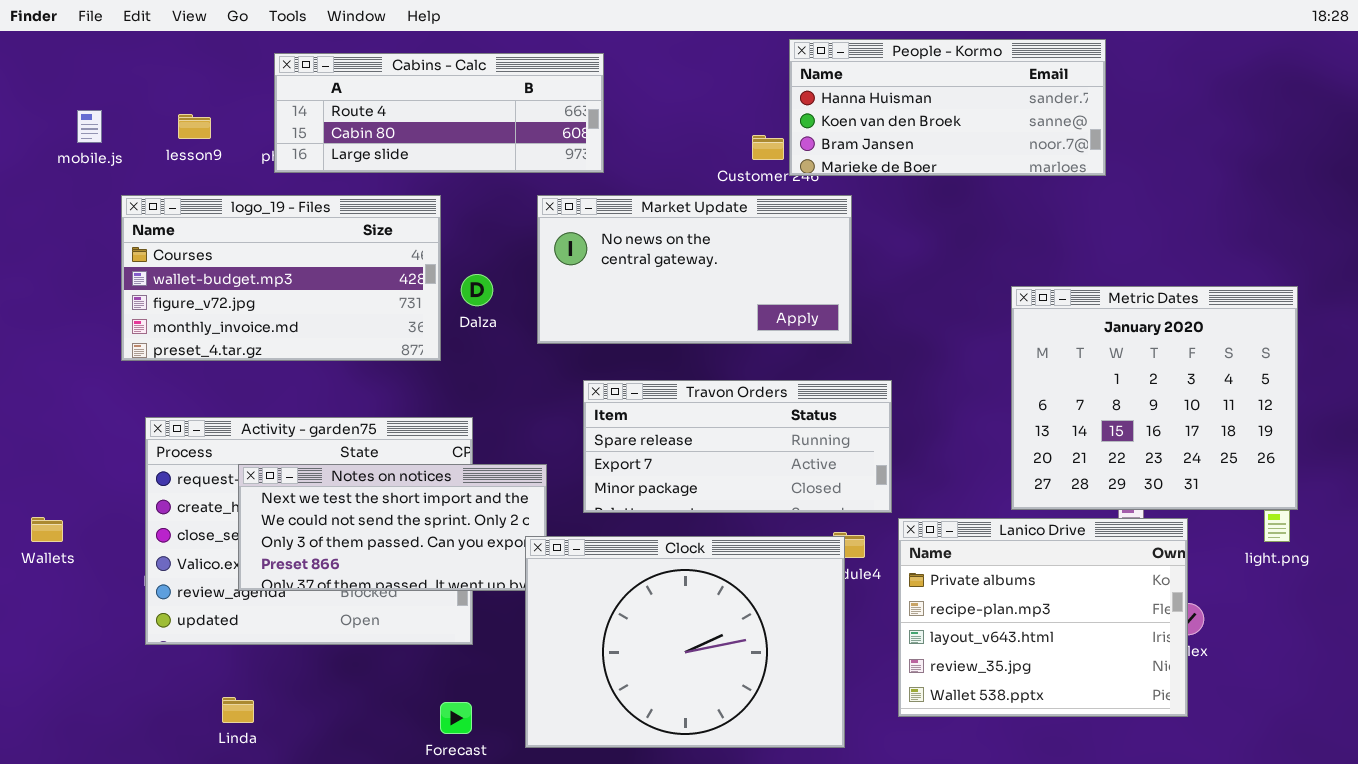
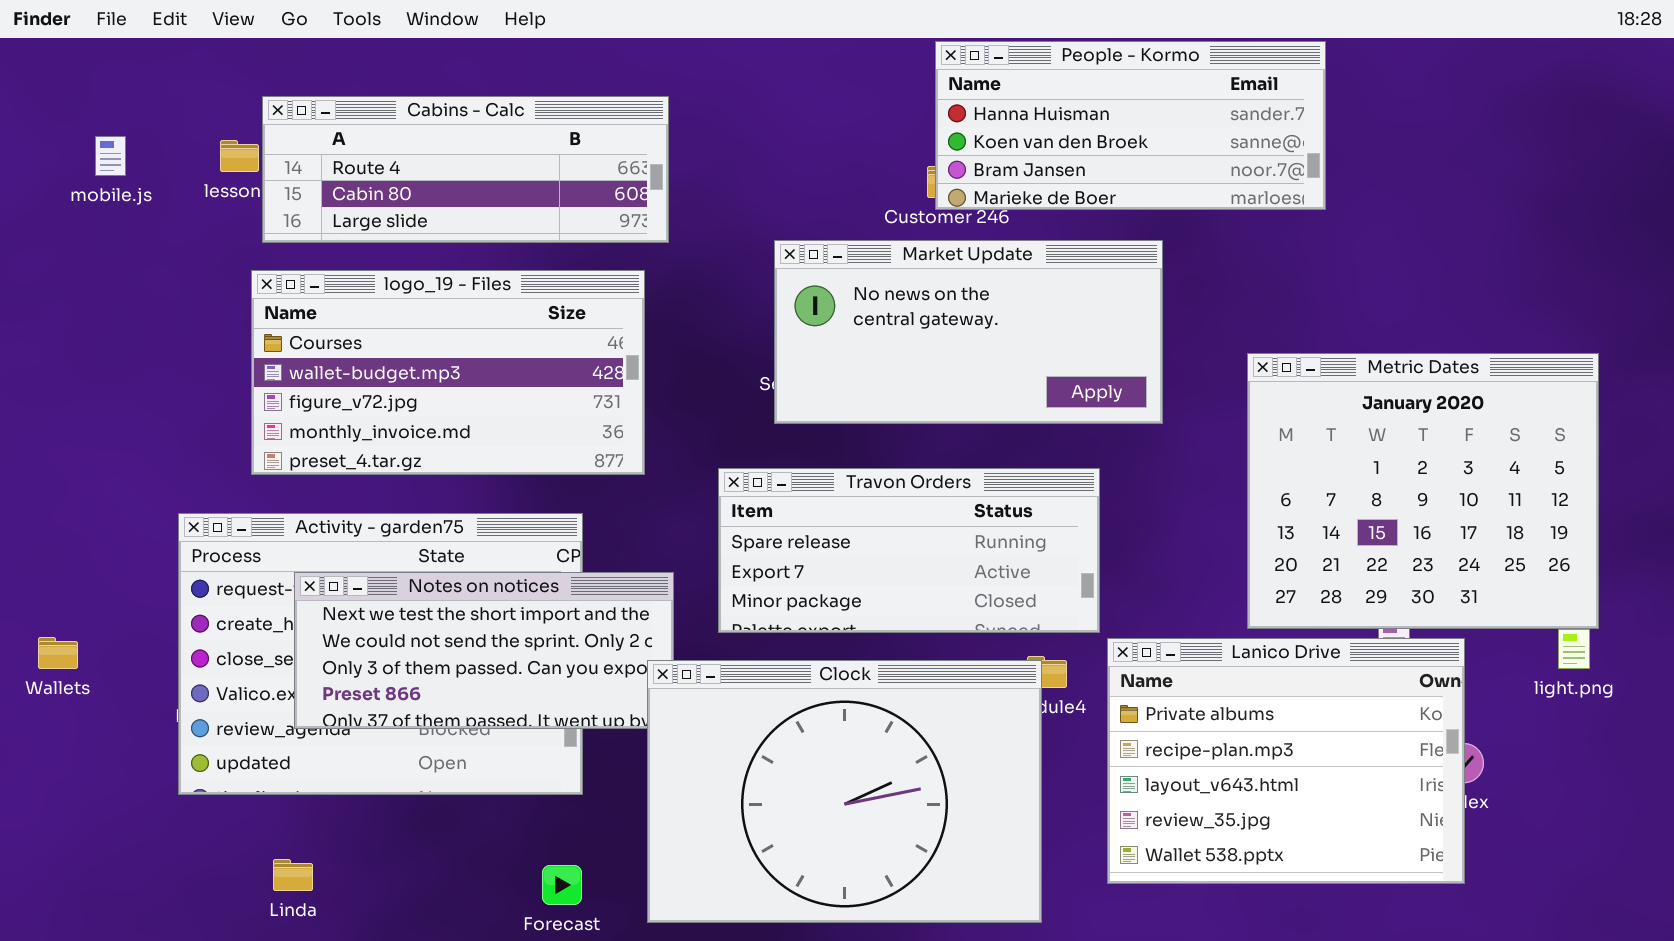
People - Kormo: [789,39,1106,176] -> [935,41,1326,210], moved
Cabins - Calc: [274,53,604,173] -> [262,96,669,243], moved
logo_19 - Files: [121,195,441,361] -> [251,270,645,475], moved
Market Update: [537,195,852,344] -> [774,240,1163,424], moved

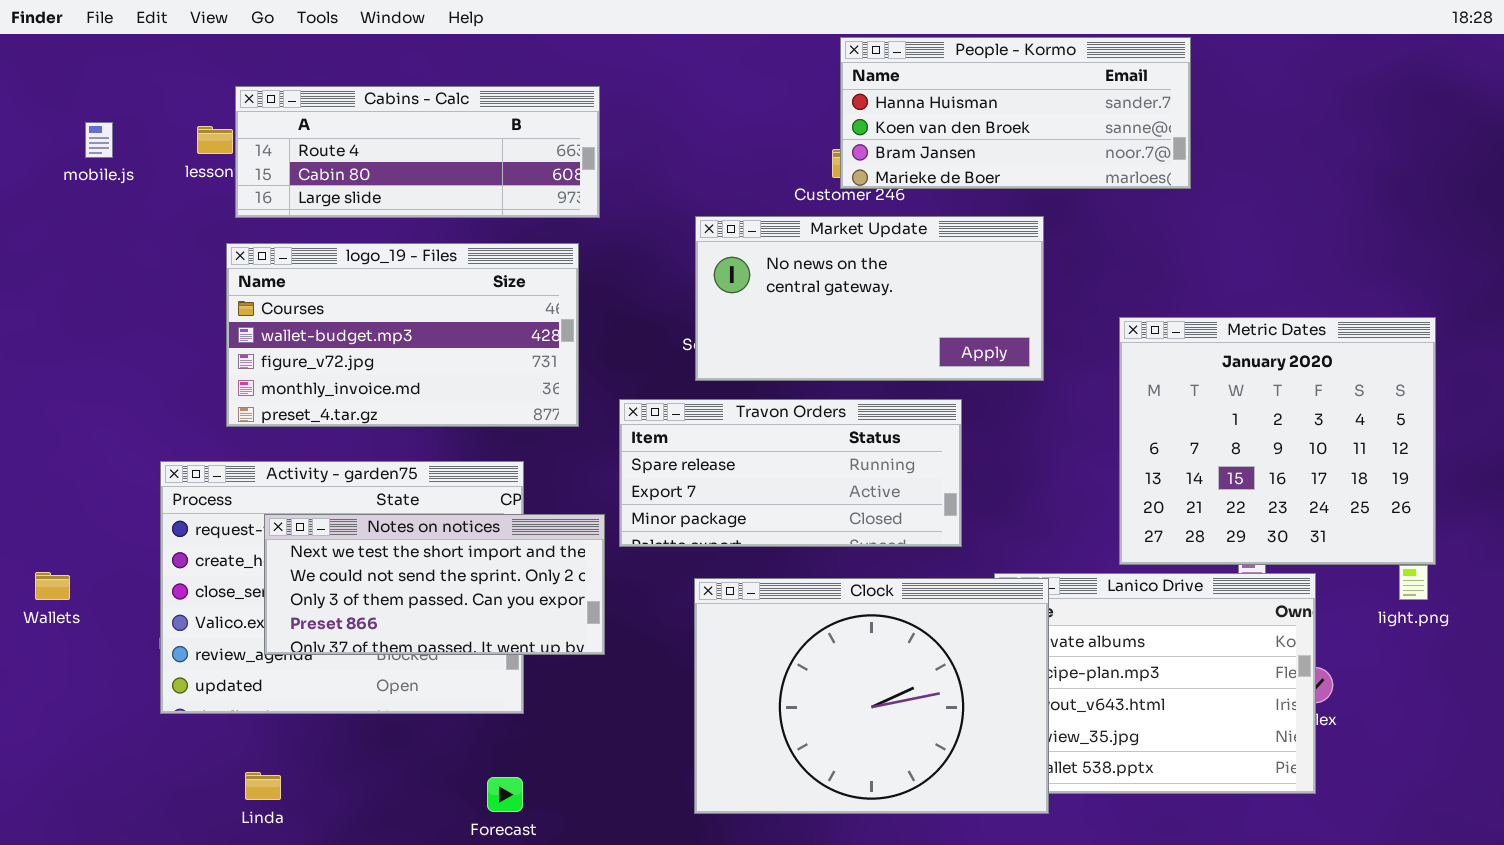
Travon Orders: [718,468,1100,633] -> [619,399,962,547], moved
Clock: [647,660,1042,923] -> [694,578,1049,814], moved

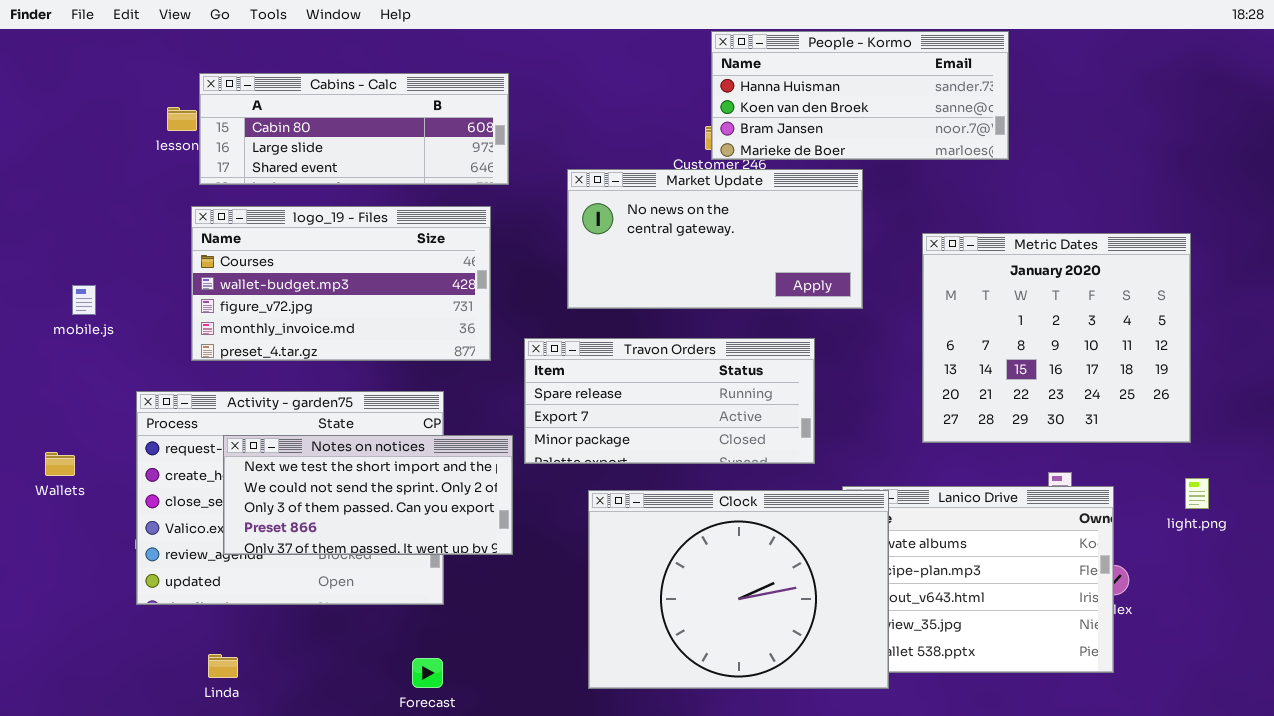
Cabins - Calc: [235,86,600,218] -> [199,73,509,185], scrolled down 1 row
mobile.js: [85,122,113,158] -> [72,285,96,315], moved
Market Update: [695,216,1044,381] -> [567,169,863,309], moved
Metric Dates: [1119,317,1436,565] -> [922,233,1191,443], moved
Wallets: [35,572,70,600] -> [45,452,75,476], moved

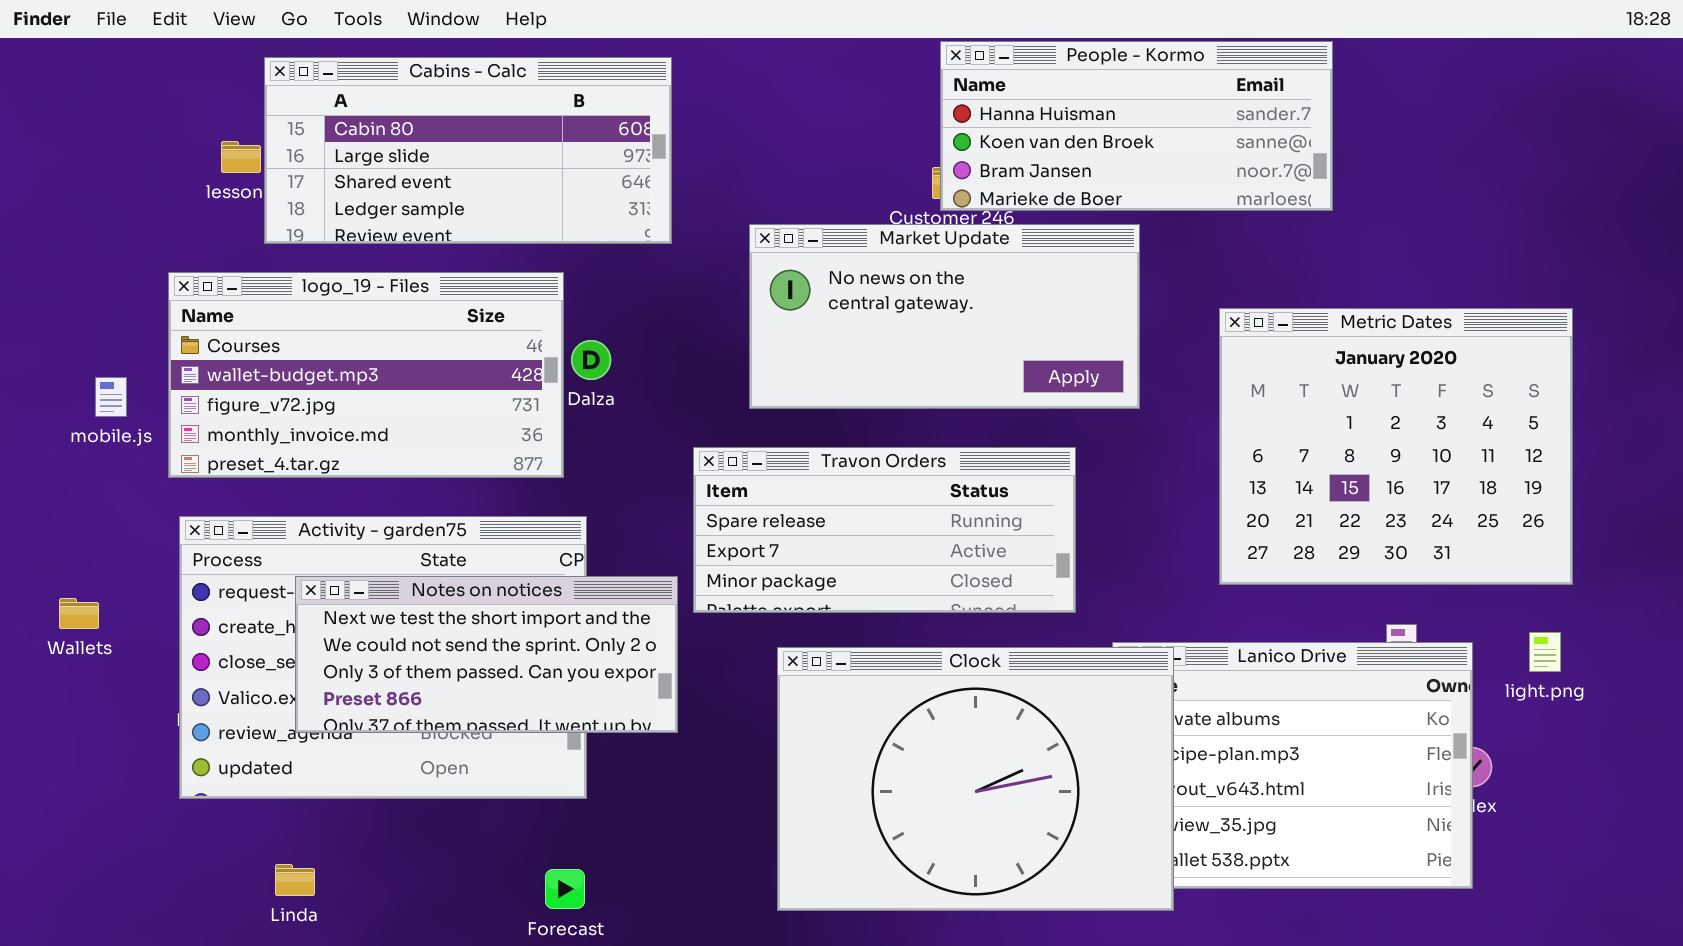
Cabins - Calc: [199,73,509,185] -> [264,57,672,244], resized
logo_19 - Files: [191,206,491,361] -> [168,272,564,478], moved
light.png: [1185,478,1209,509] -> [1529,632,1561,672], moved

